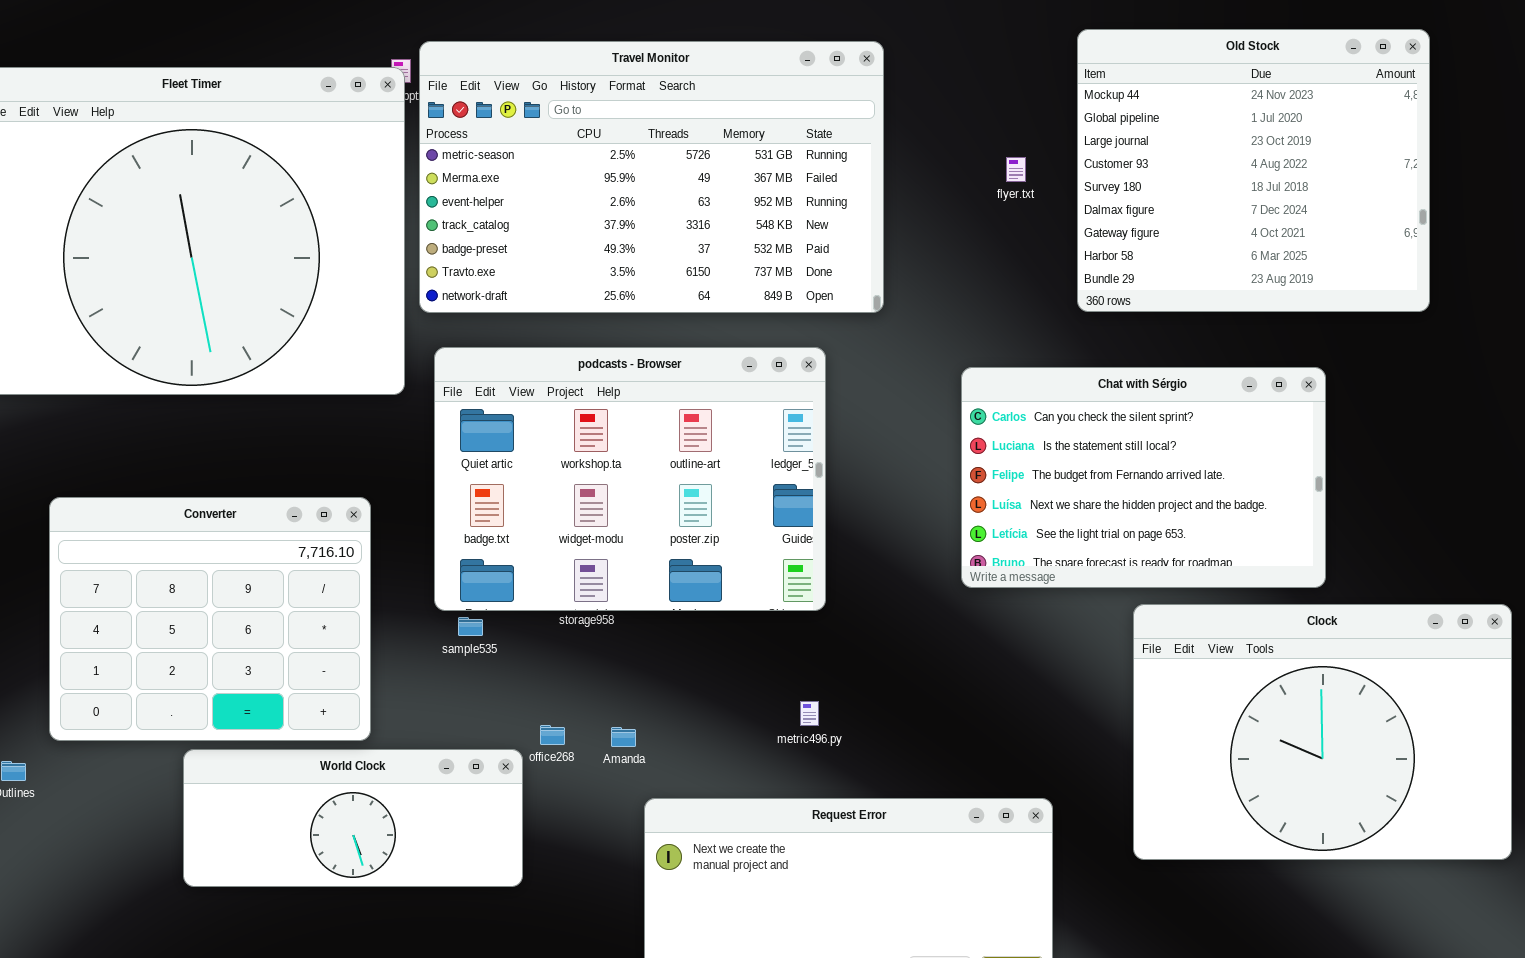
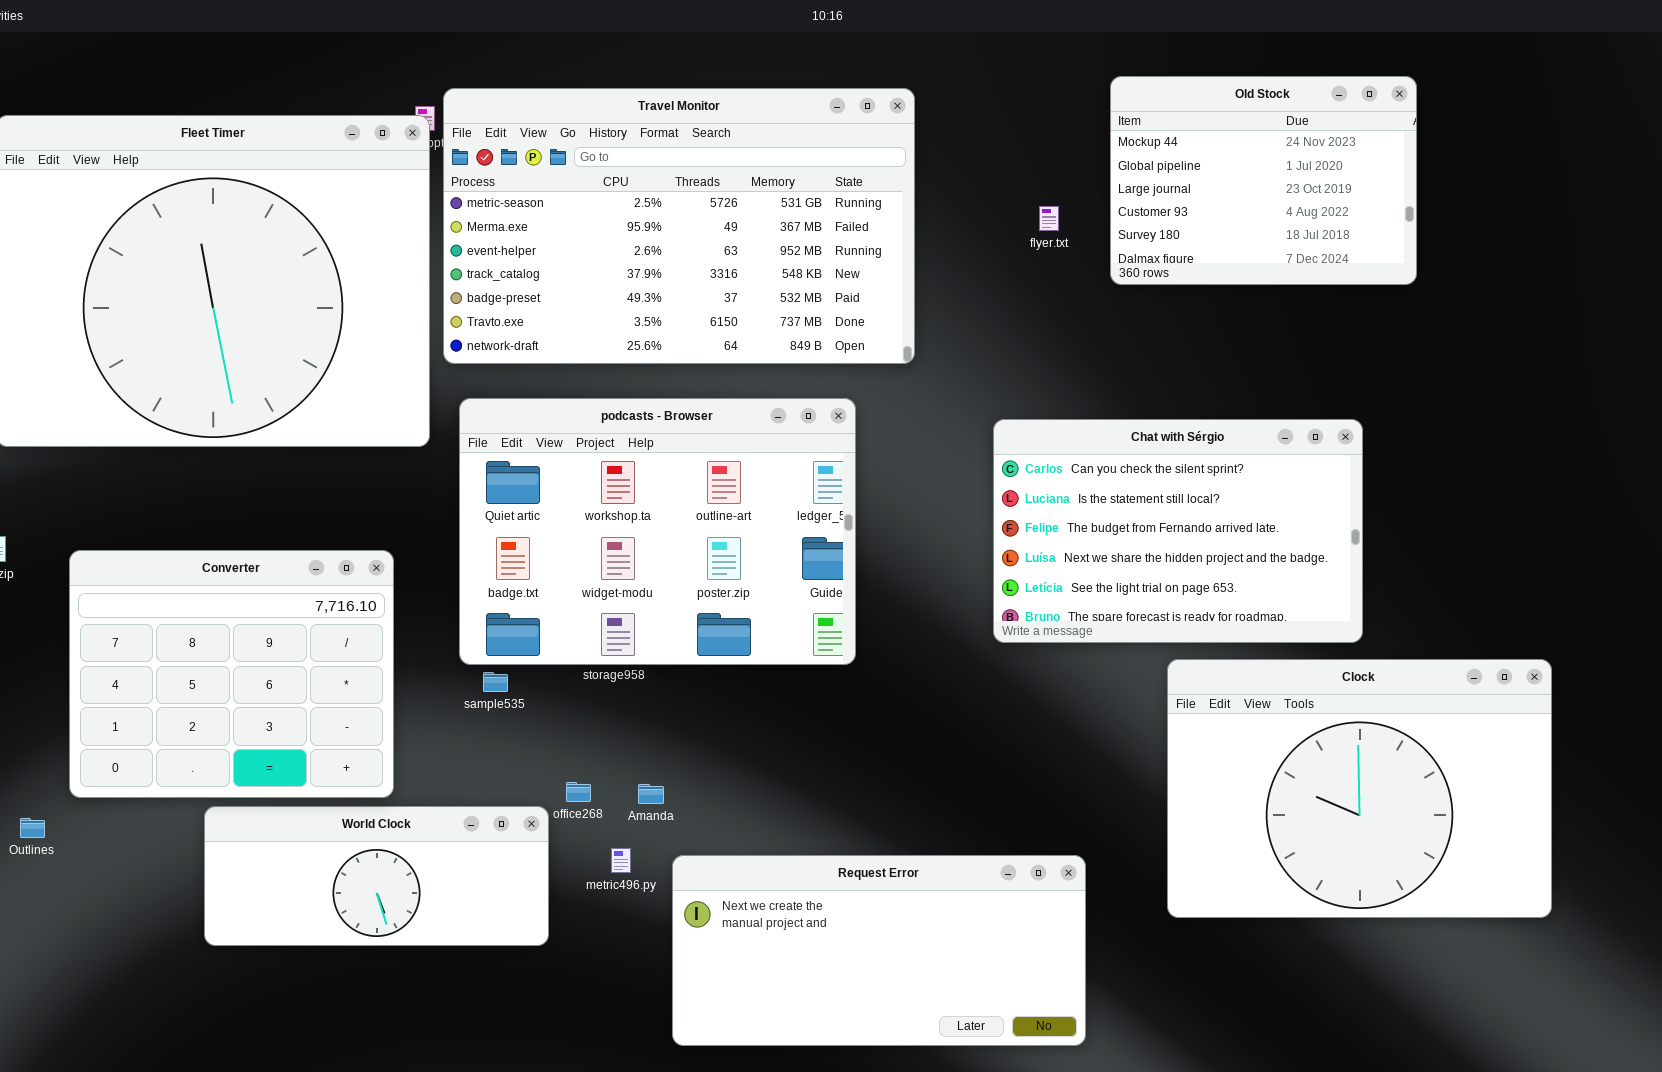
Old Stock: [1077,29,1430,312] -> [1110,76,1417,285], resized
metric496.py: [800,701,819,726] -> [611,848,631,873], moved

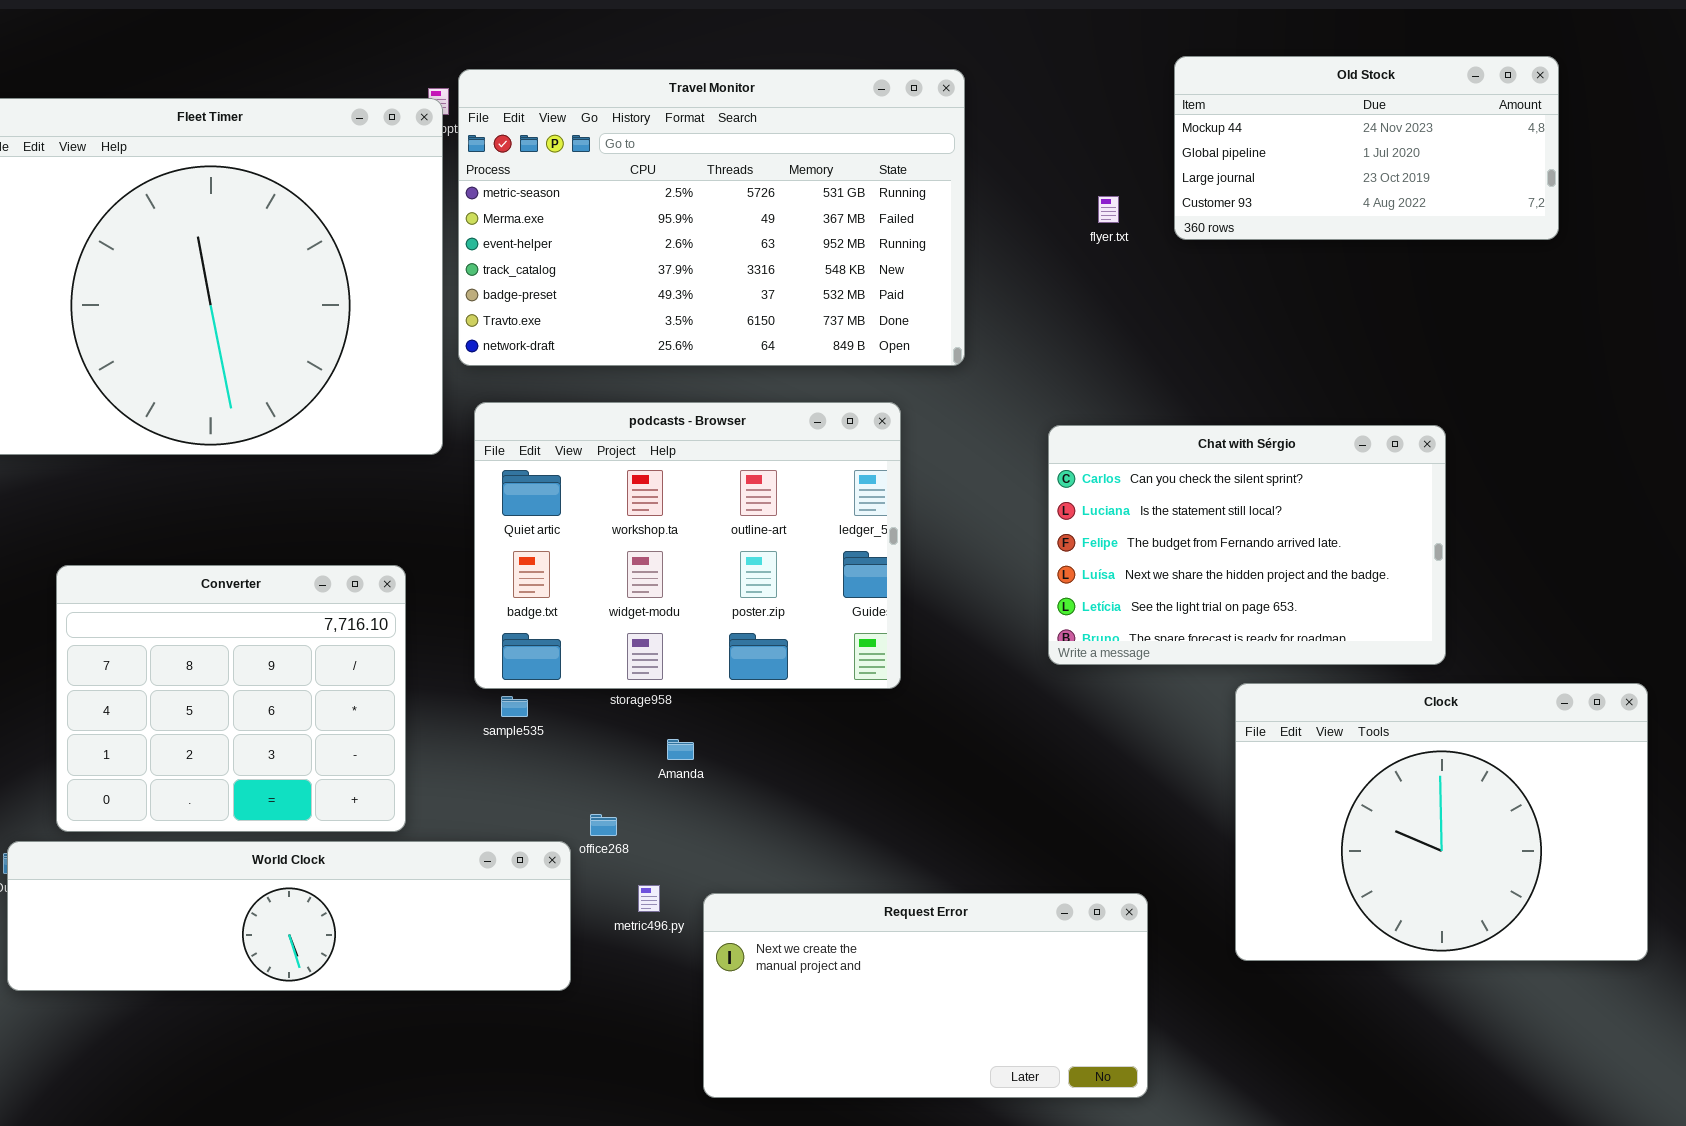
Old Stock: [1110,76,1417,285] -> [1174,56,1559,240], resized
Amanda: [638,784,664,804] -> [667,739,694,760], moved
World Clock: [204,806,549,946] -> [7,841,571,991], resized

